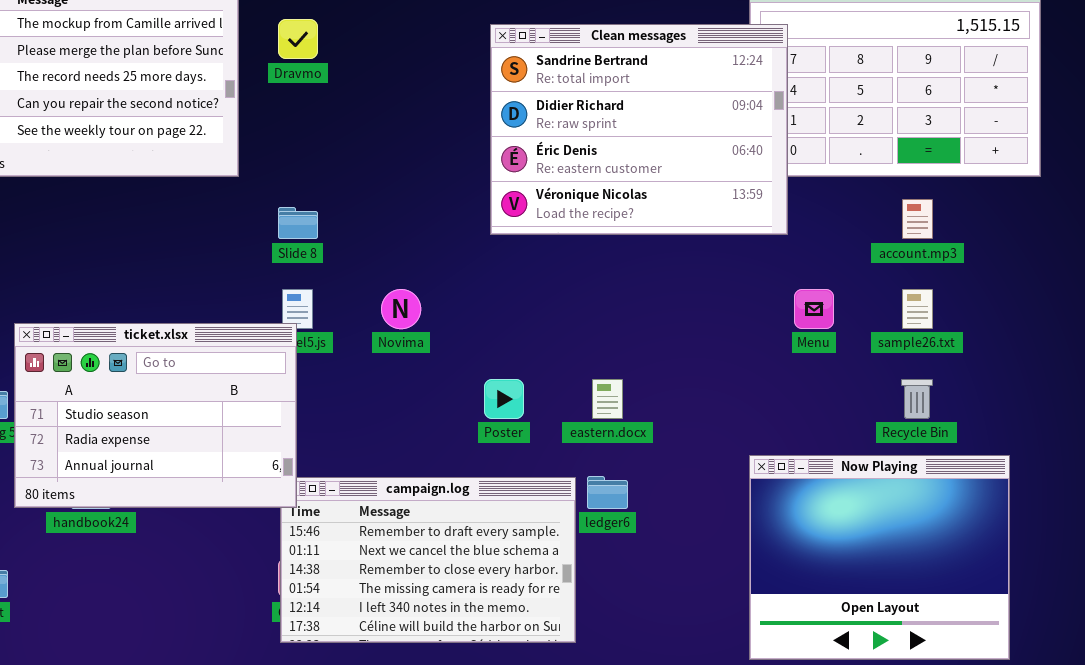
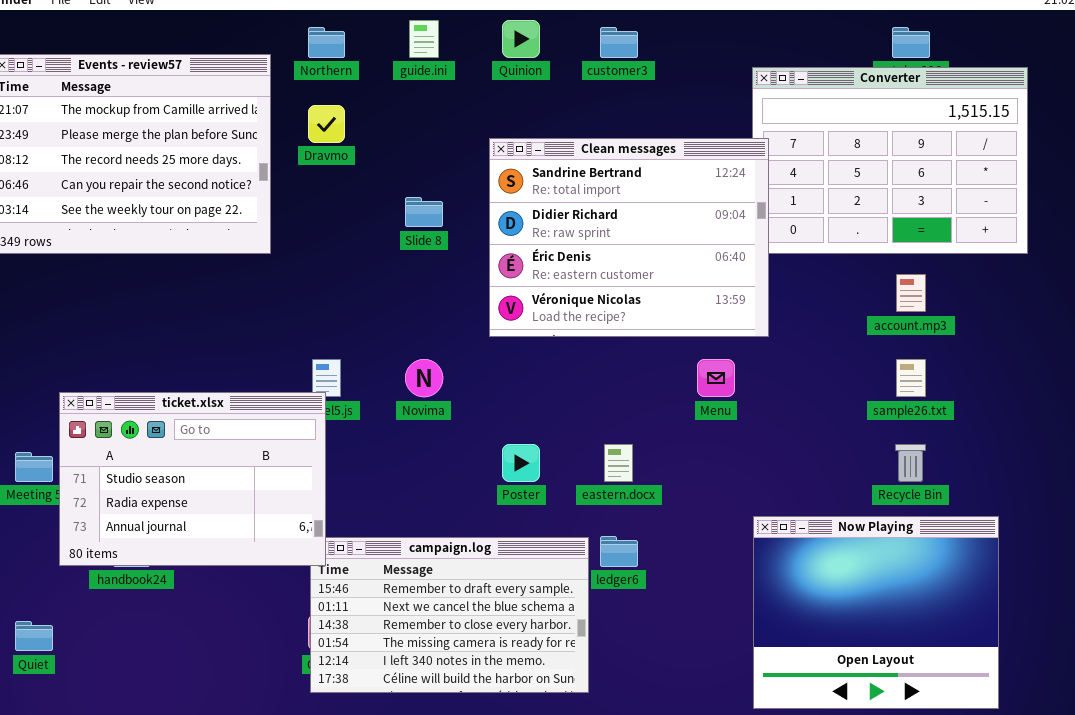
Clean messages: [490,24,788,235] -> [489,138,769,337], moved
Slide 8: [278,207,318,239] -> [405,197,443,227], moved
Menu: [794,289,834,329] -> [697,359,735,397], moved

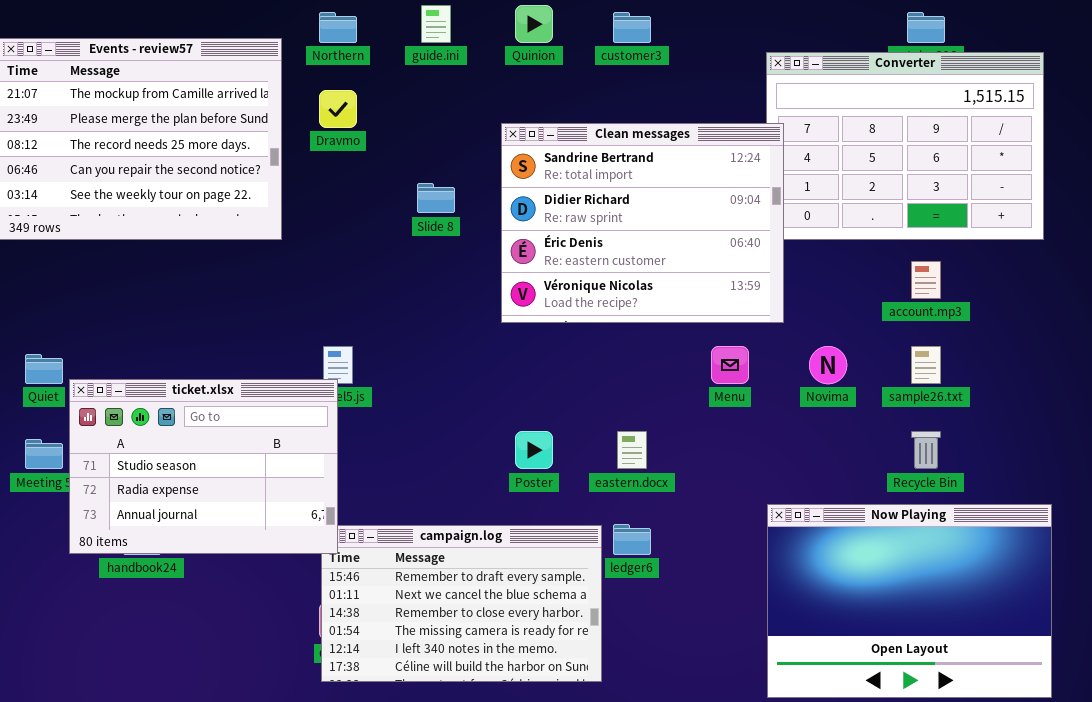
Novima: [405,359,443,397] -> [809,346,847,384], moved
Now Playing: [753,516,999,709] -> [767,504,1052,698], resized
Quiet: [15,621,53,651] -> [25,354,63,384], moved

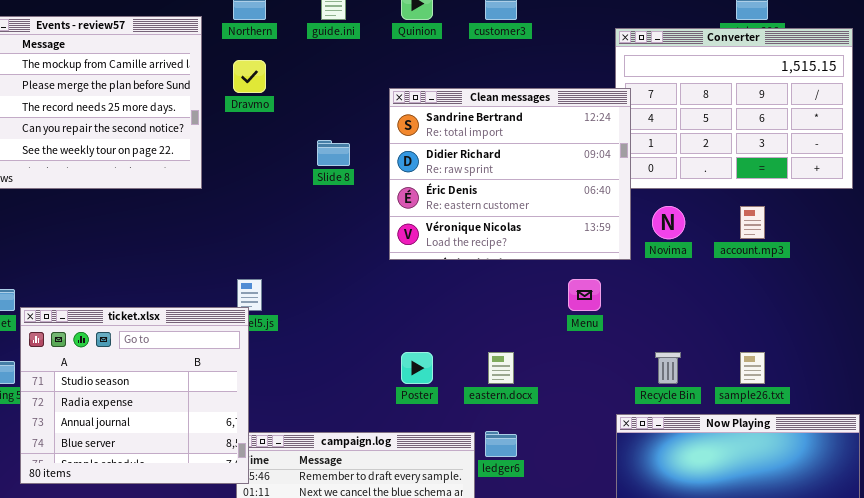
Novima: [809,346,847,384] -> [652,206,685,239], moved
sample26.txt: [911,346,941,384] -> [740,352,765,384], moved
ticket.xlsx: [69,379,338,554] -> [20,307,249,484], resized
Recycle Bin: [911,431,941,469] -> [655,352,681,384], moved

